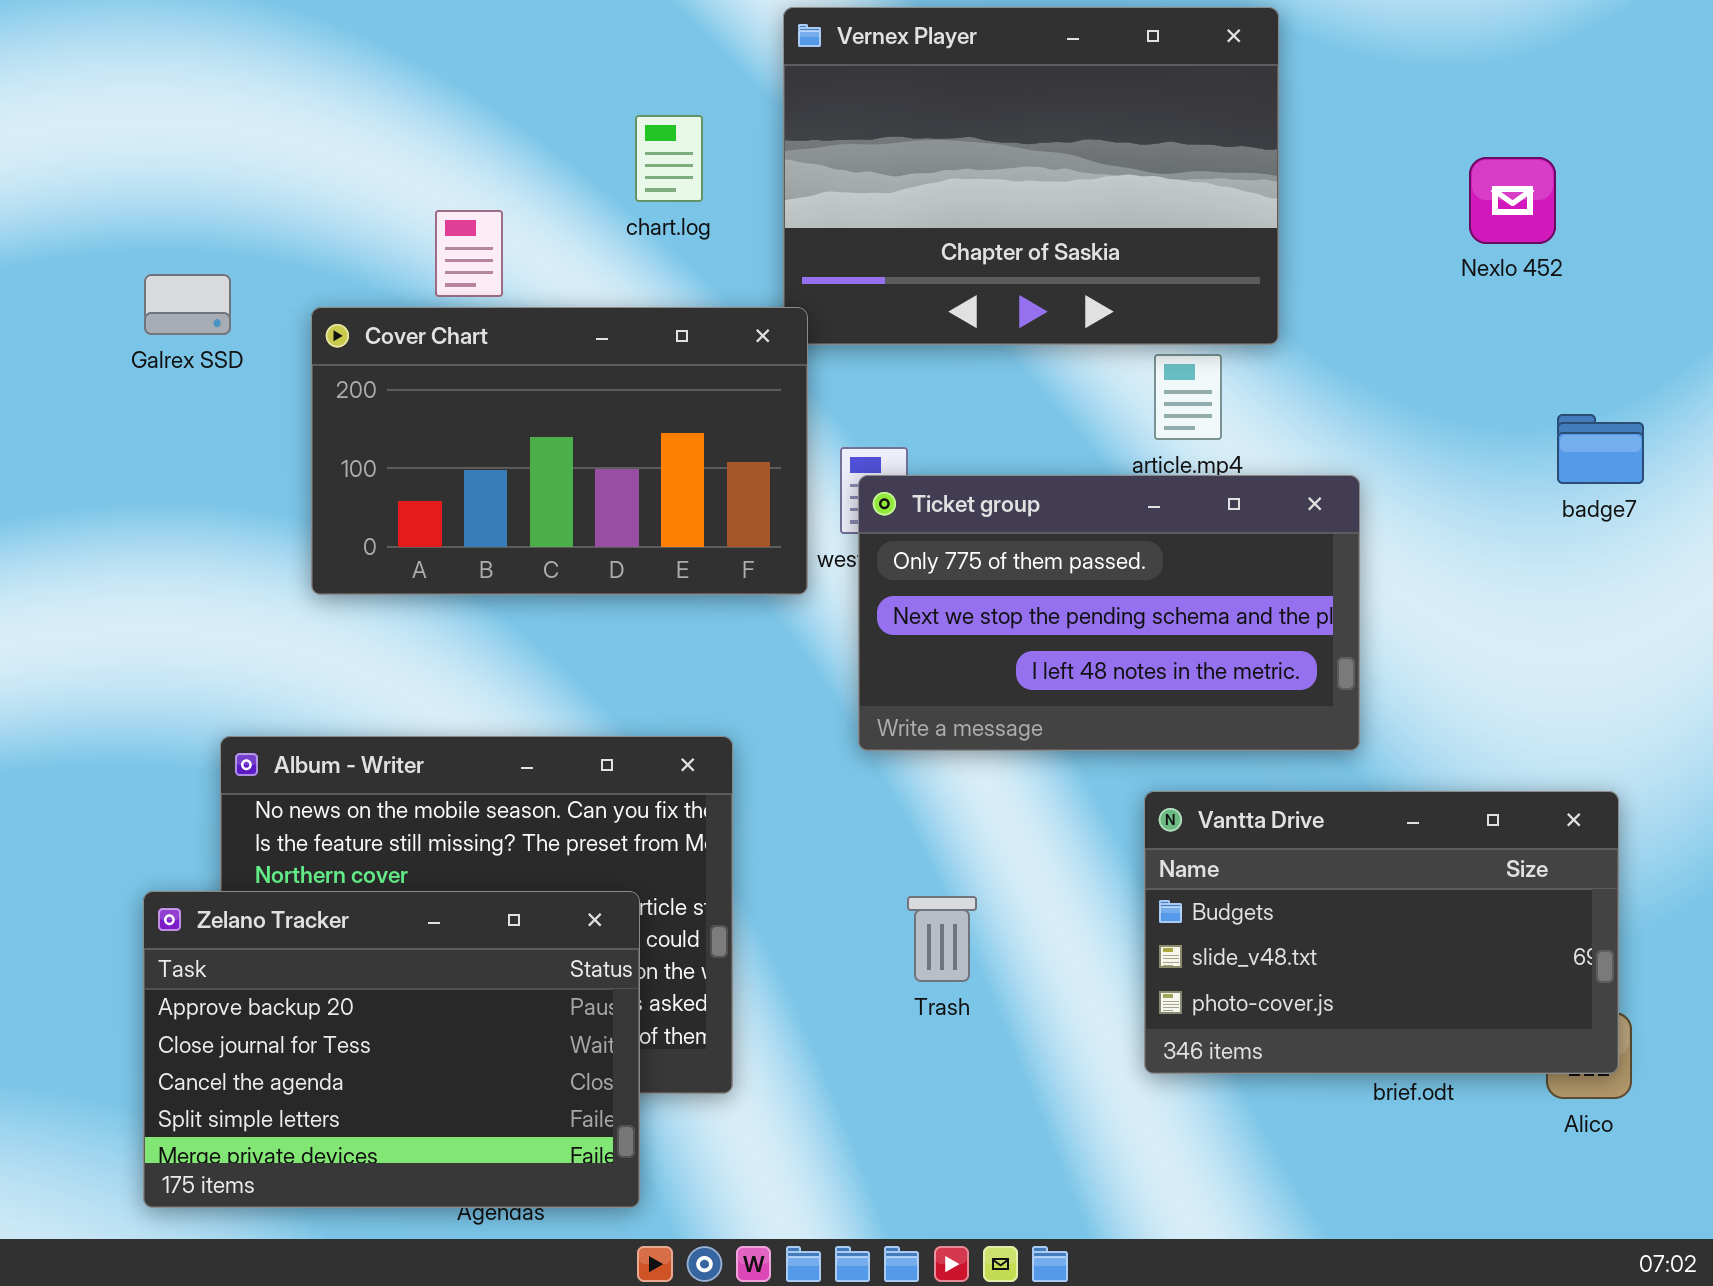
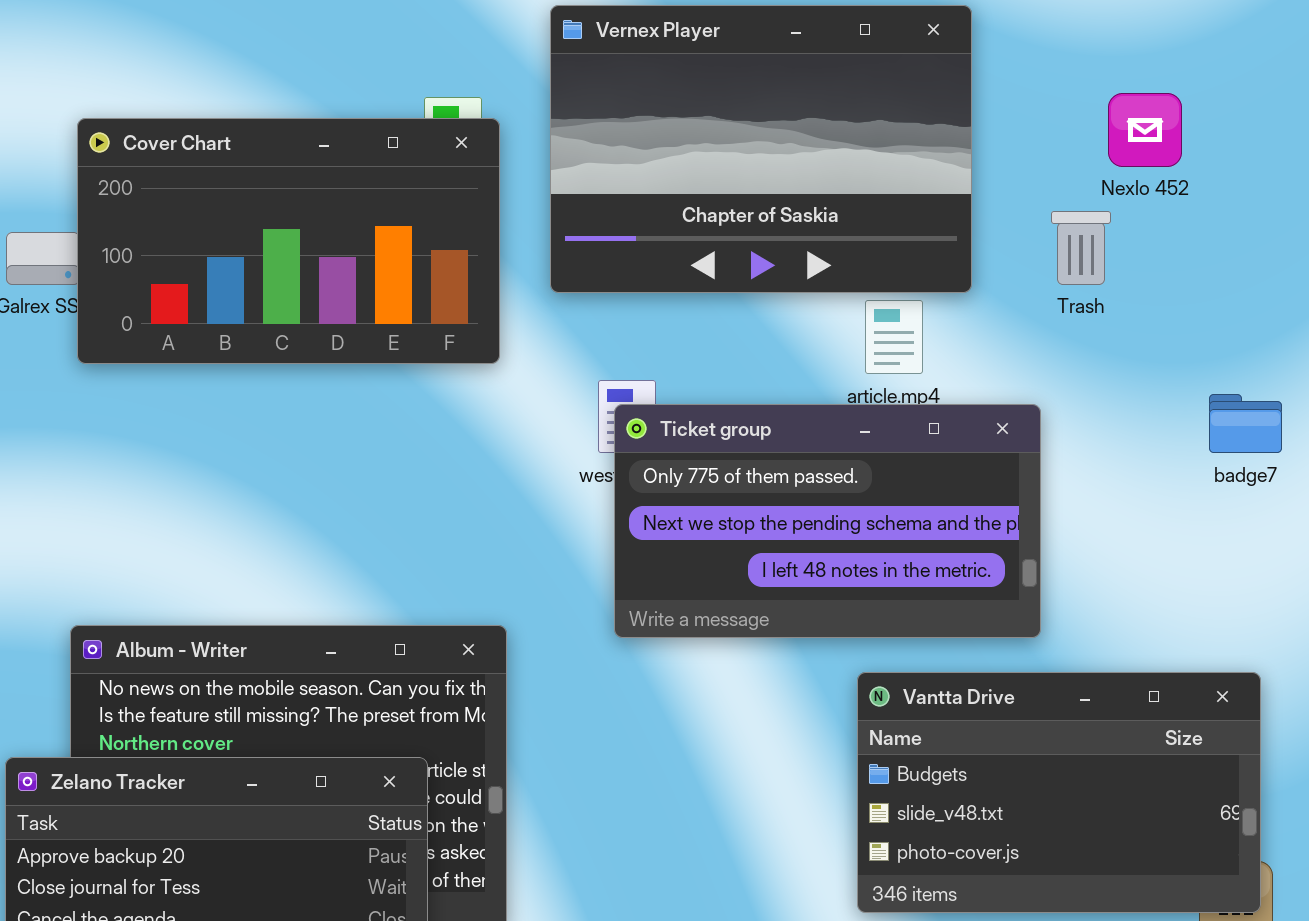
Nexlo 452: [1469,157,1556,244] -> [1108,93,1182,167], moved
Cover Chart: [311,307,808,595] -> [77,118,500,364], moved
badge7: [1557,414,1644,484] -> [1209,394,1282,453], moved
Trash: [907,896,977,982] -> [1051,211,1111,285], moved

